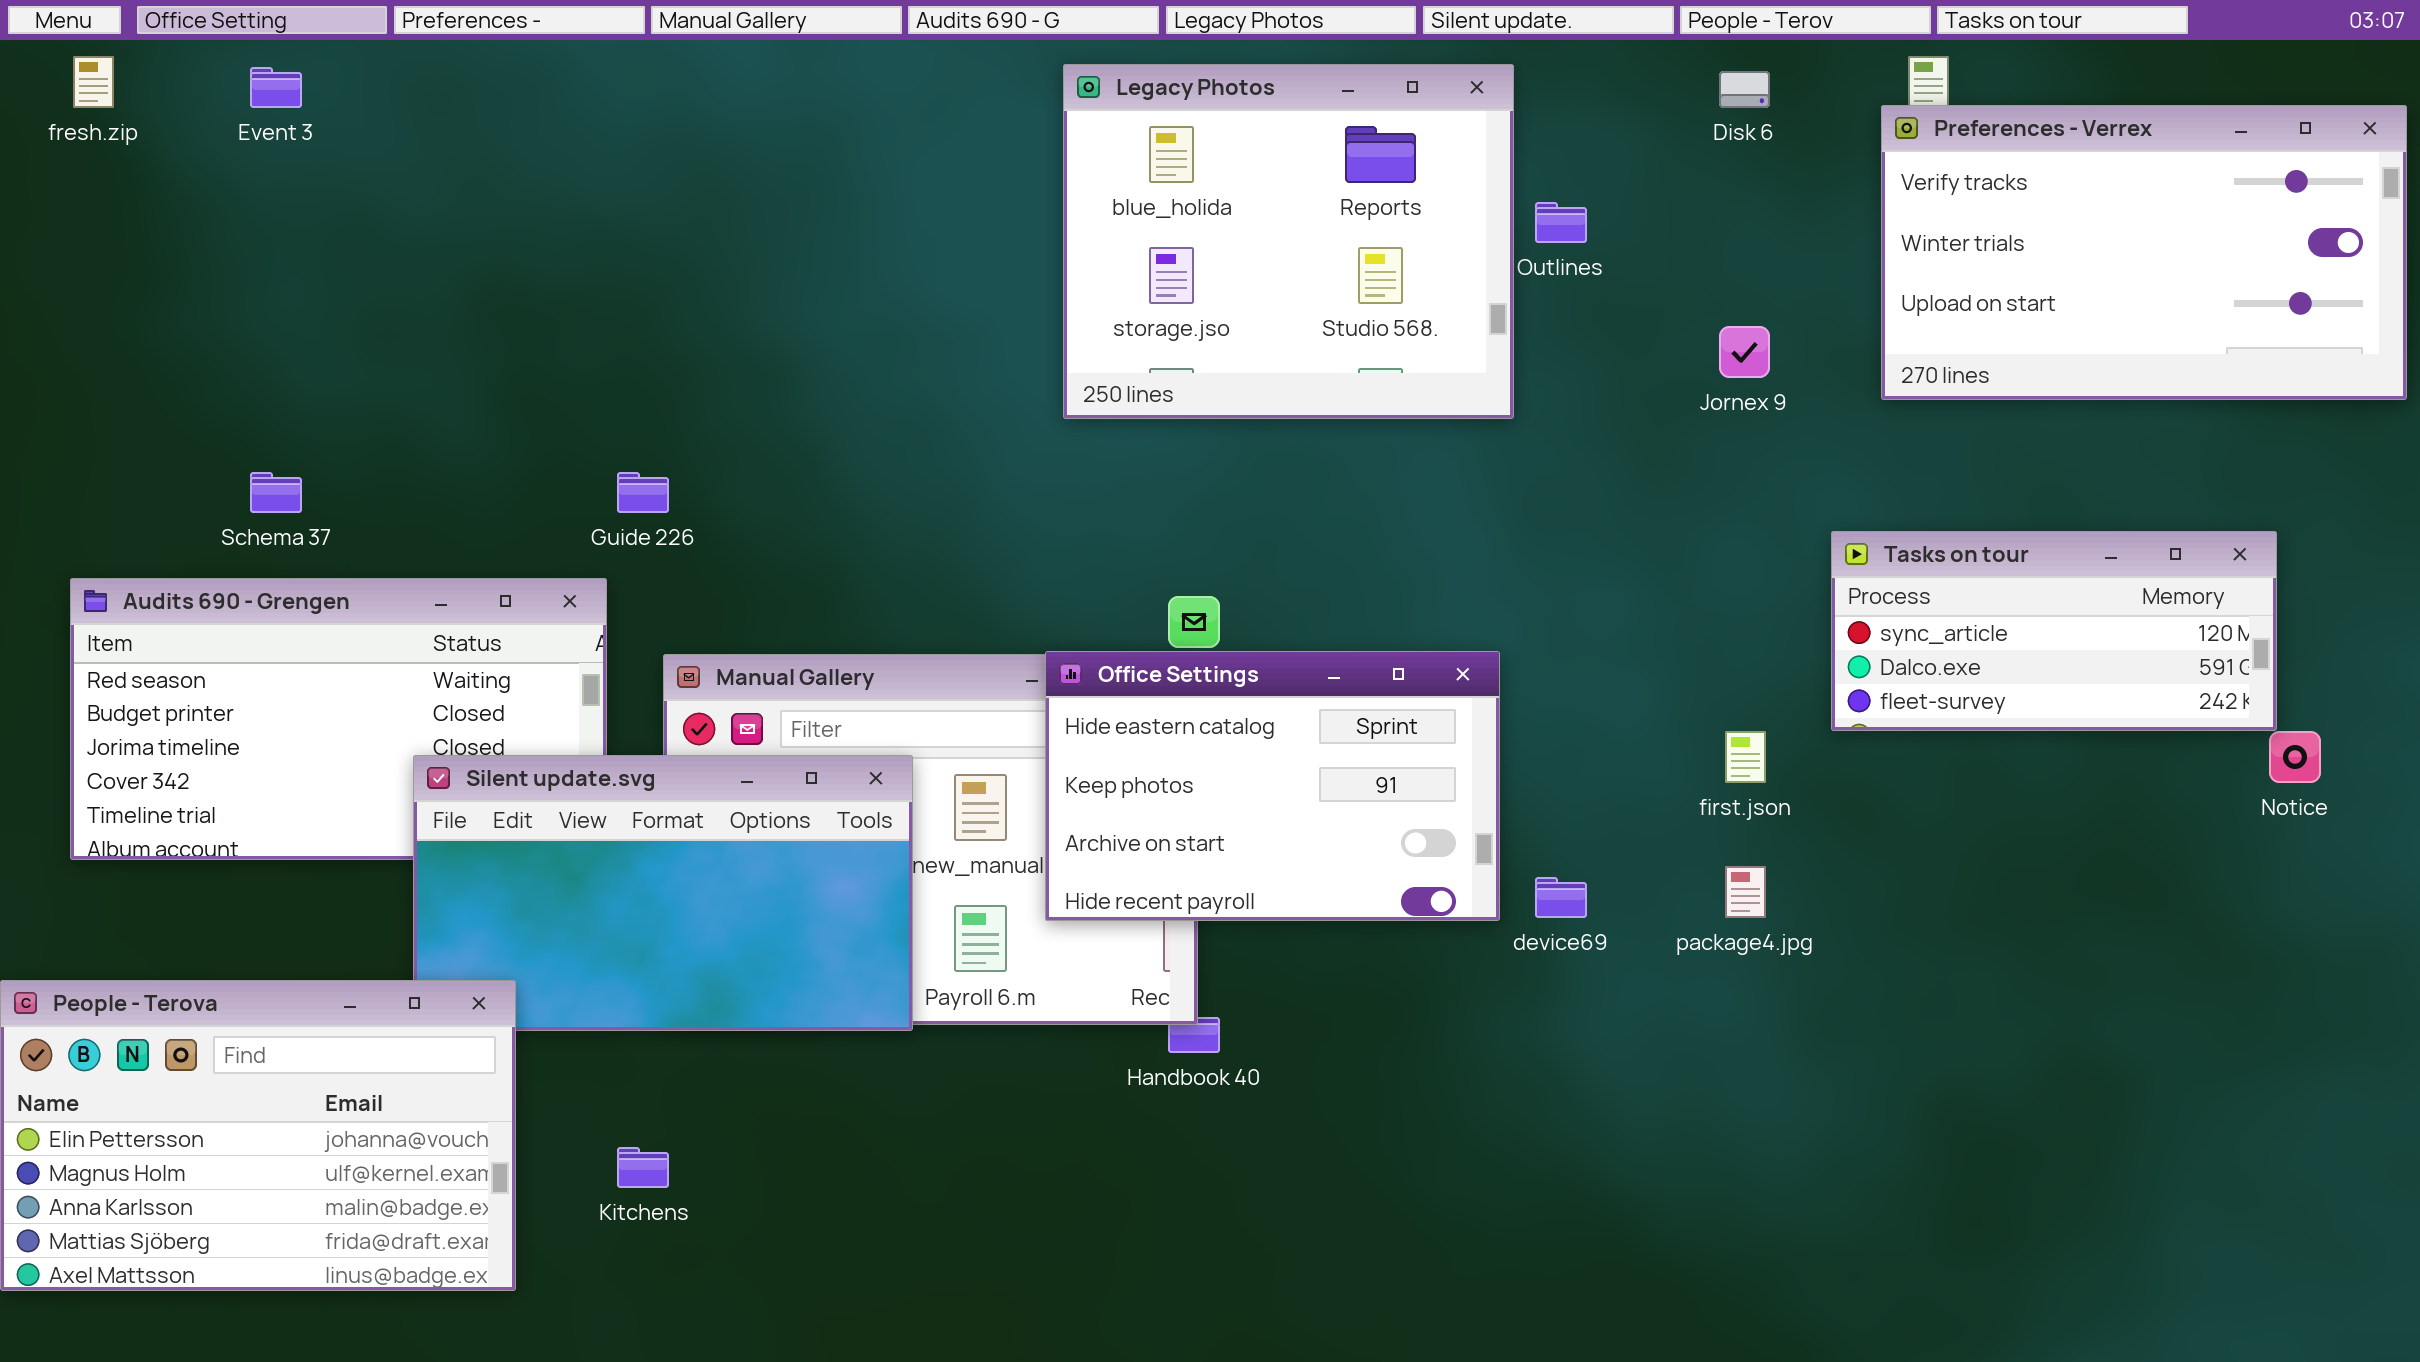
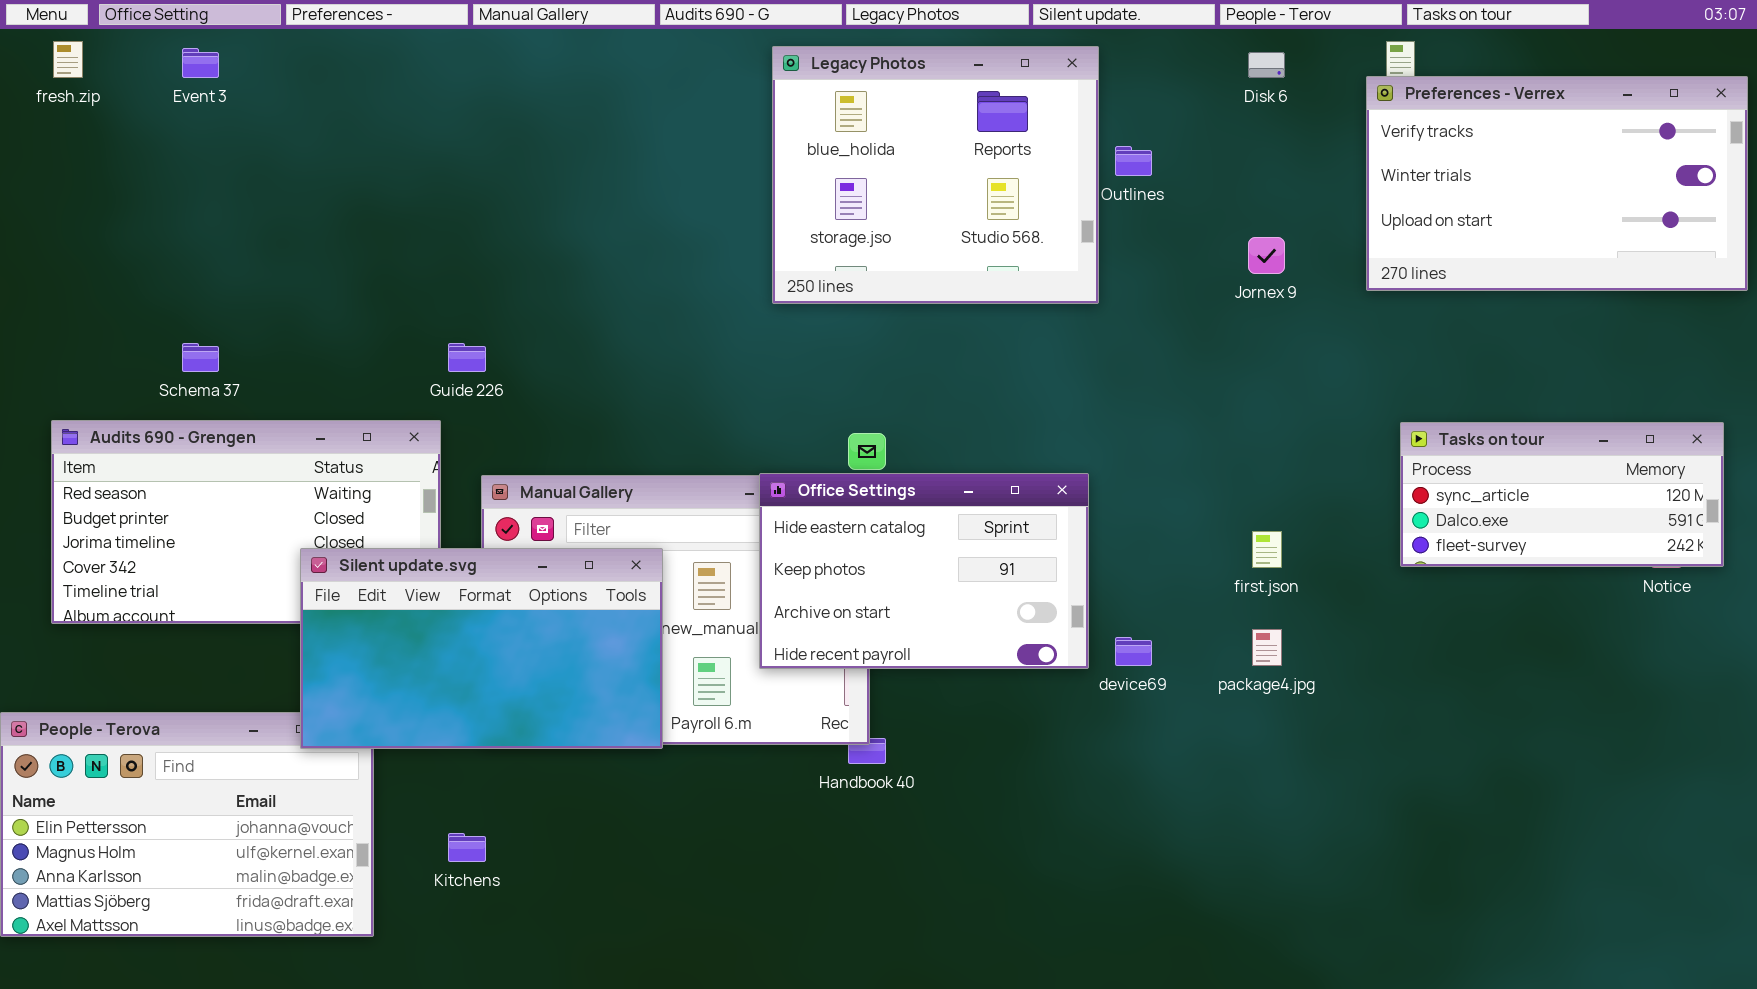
Tasks on tour: [1831,531,2277,731] -> [1400,422,1724,567], moved
Silent update.svg: [413,755,913,1031] -> [300,548,663,749], raised

